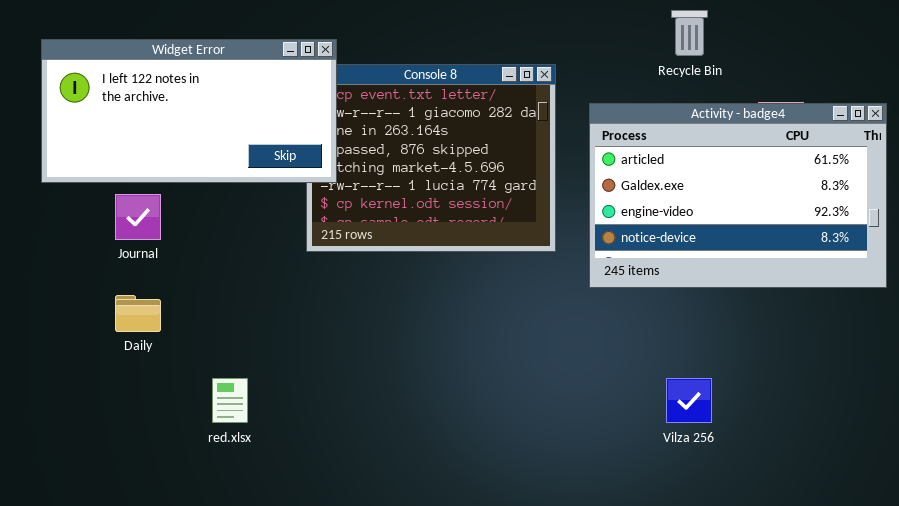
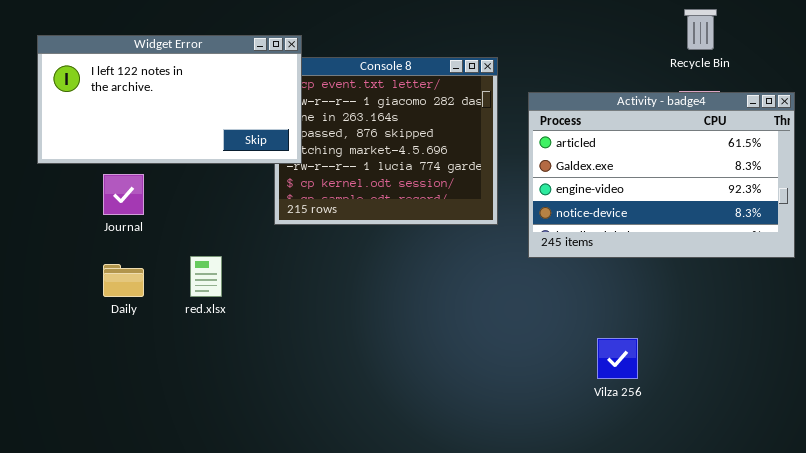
Recycle Bin: [671,10,708,56] -> [684,9,717,50], moved
red.xlsx: [212,378,248,423] -> [190,256,222,297], moved

